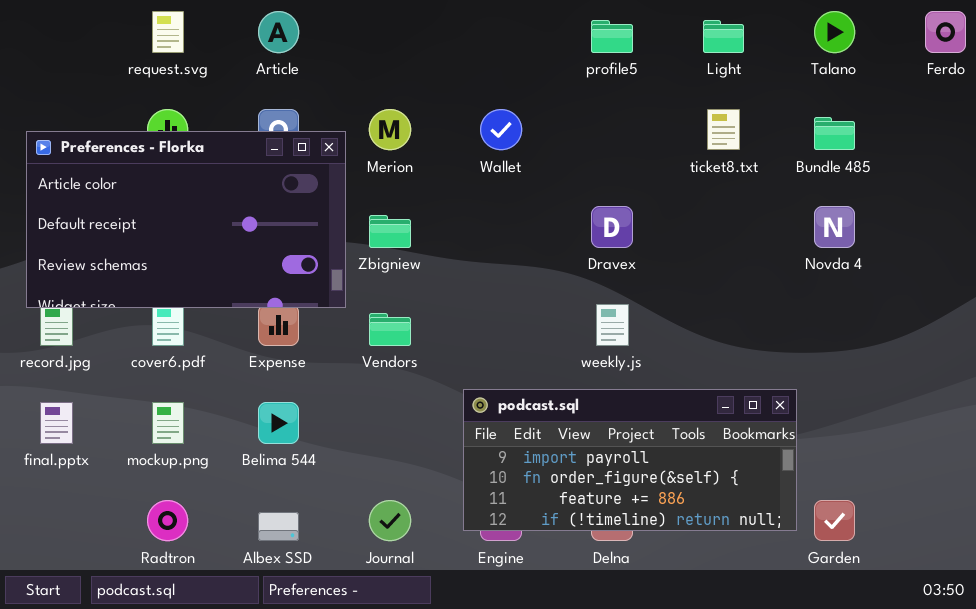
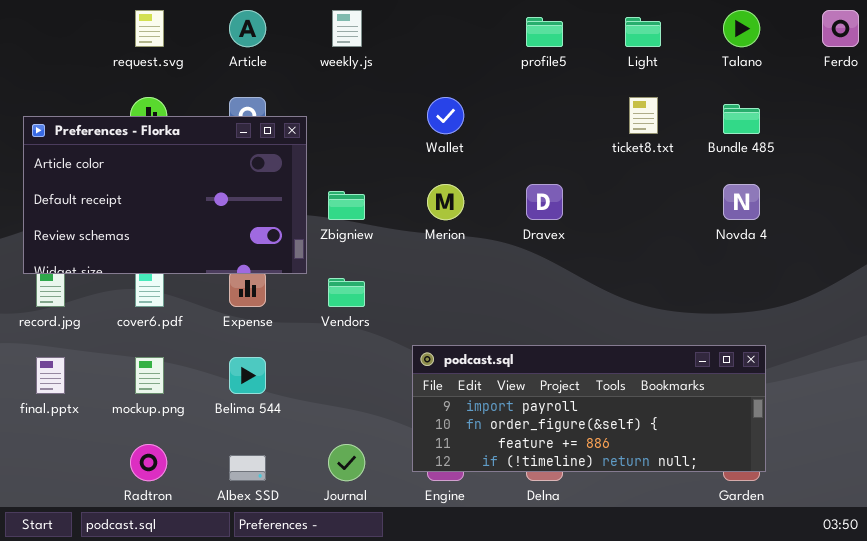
Merion: [369,109,411,150] -> [427,184,464,220], moved
weekly.js: [596,304,629,346] -> [332,10,362,47], moved
podcast.sql: [463,389,797,531] -> [412,345,766,472], resized

